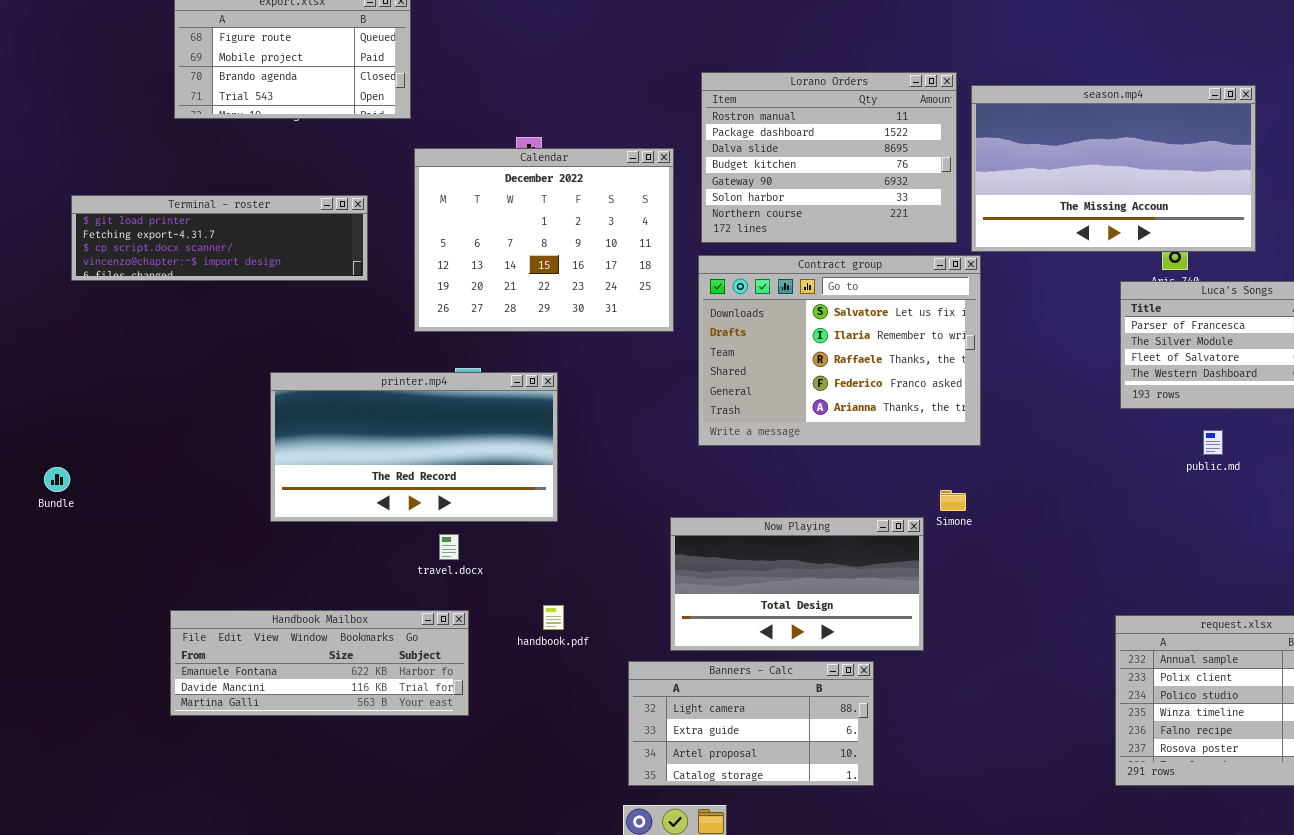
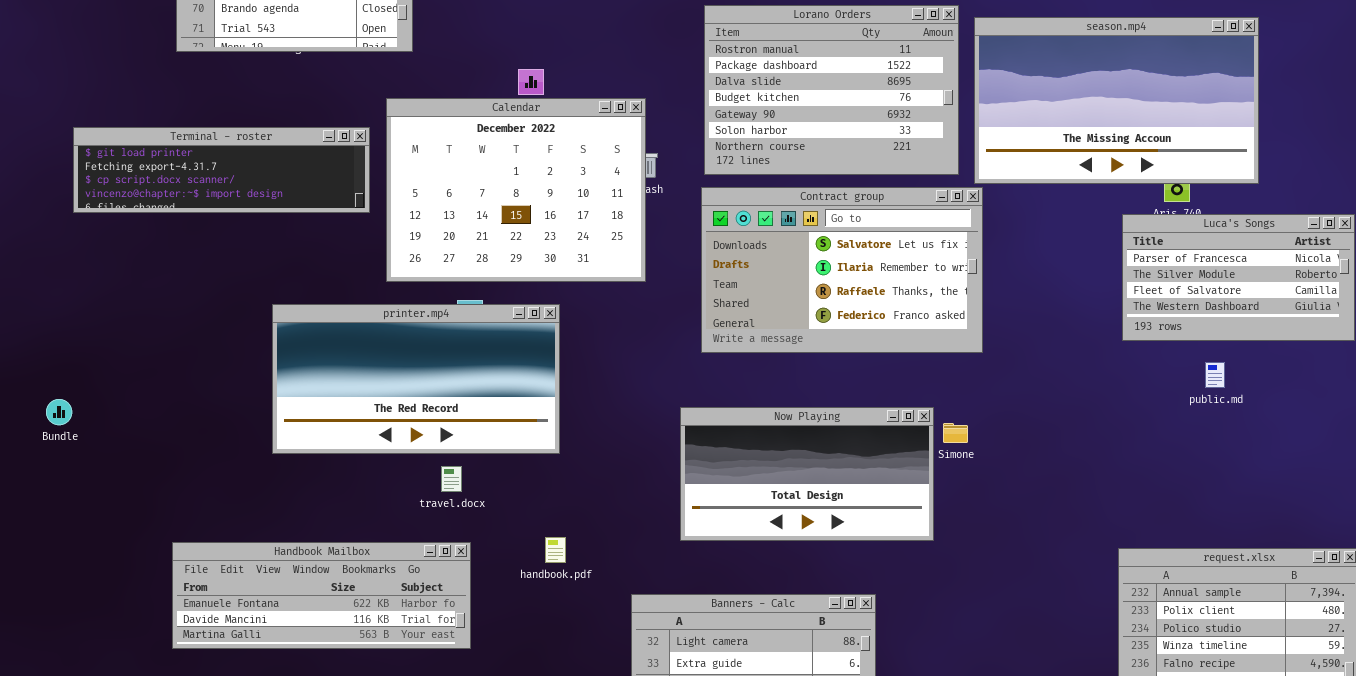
Calendar: [414,148,674,332] -> [386,98,646,282], moved
Contract group: [698,255,981,446] -> [701,187,983,353], resized
Now Playing: [670,517,924,651] -> [680,407,934,541], moved

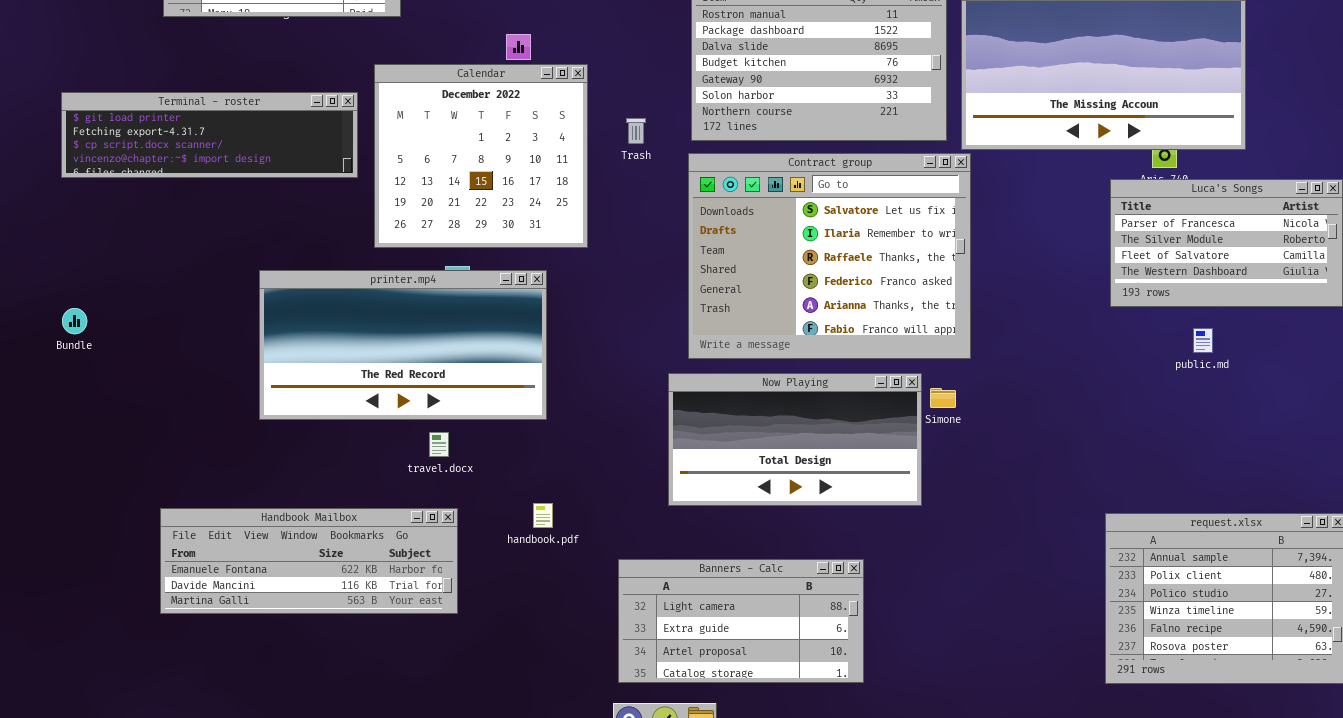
Calendar: [386,98,646,282] -> [374,64,588,248], resized
Contract group: [701,187,983,353] -> [688,153,971,359], resized
Bundle: [46,399,72,425] -> [62,308,87,334], moved

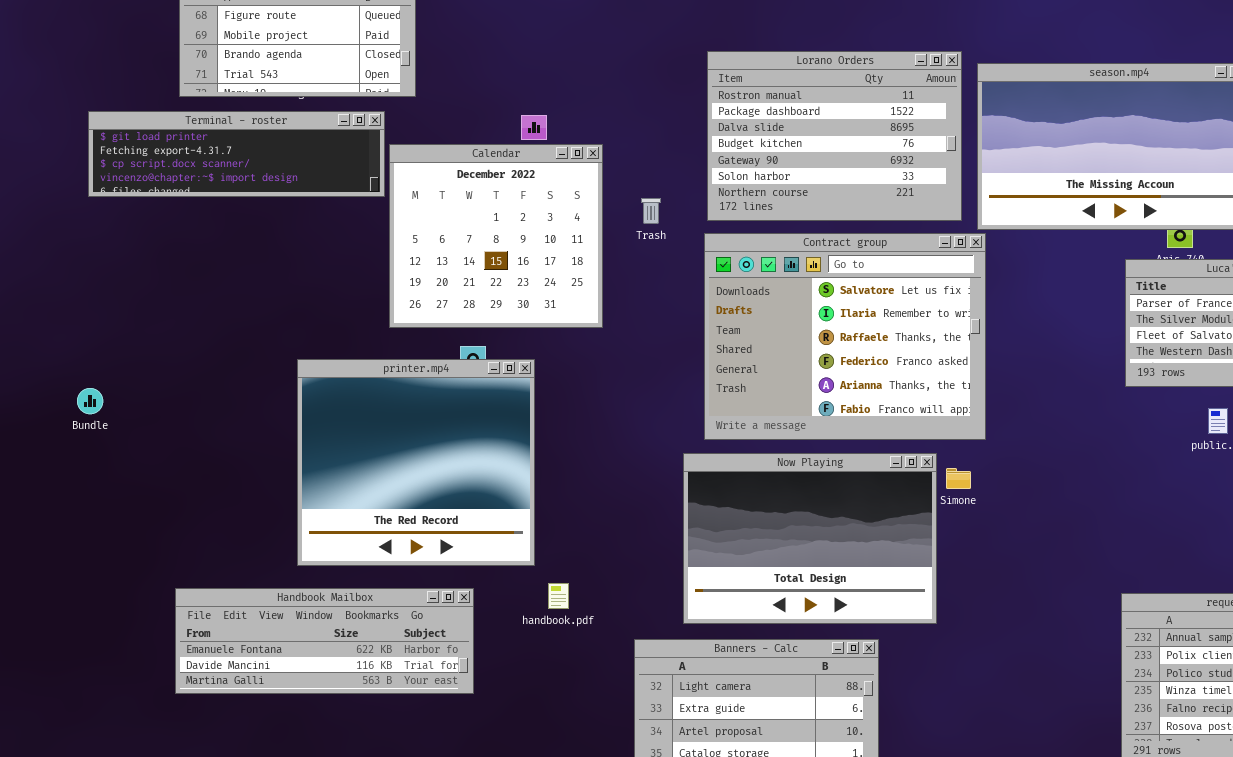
Terminal - roster: [61,92,358,178] -> [88,111,385,197], moved
printer.mp4: [259,270,547,420] -> [297,359,535,566], moved, resized
Now Playing: [668,373,922,506] -> [683,453,937,624], resized

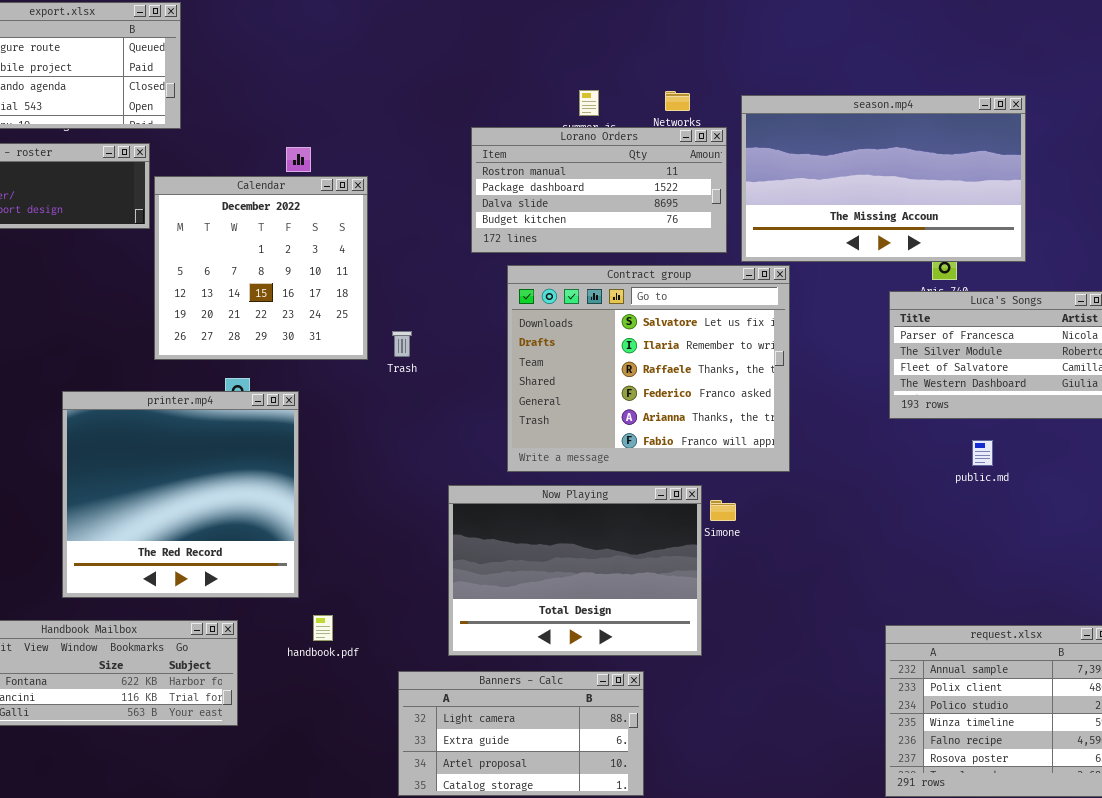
Lorano Orders: [707,51,962,221] -> [471,127,727,253], resized
Trash: [641,198,661,224] -> [392,331,412,357], moved
Contract group: [704,233,986,440] -> [507,265,790,472], moved

